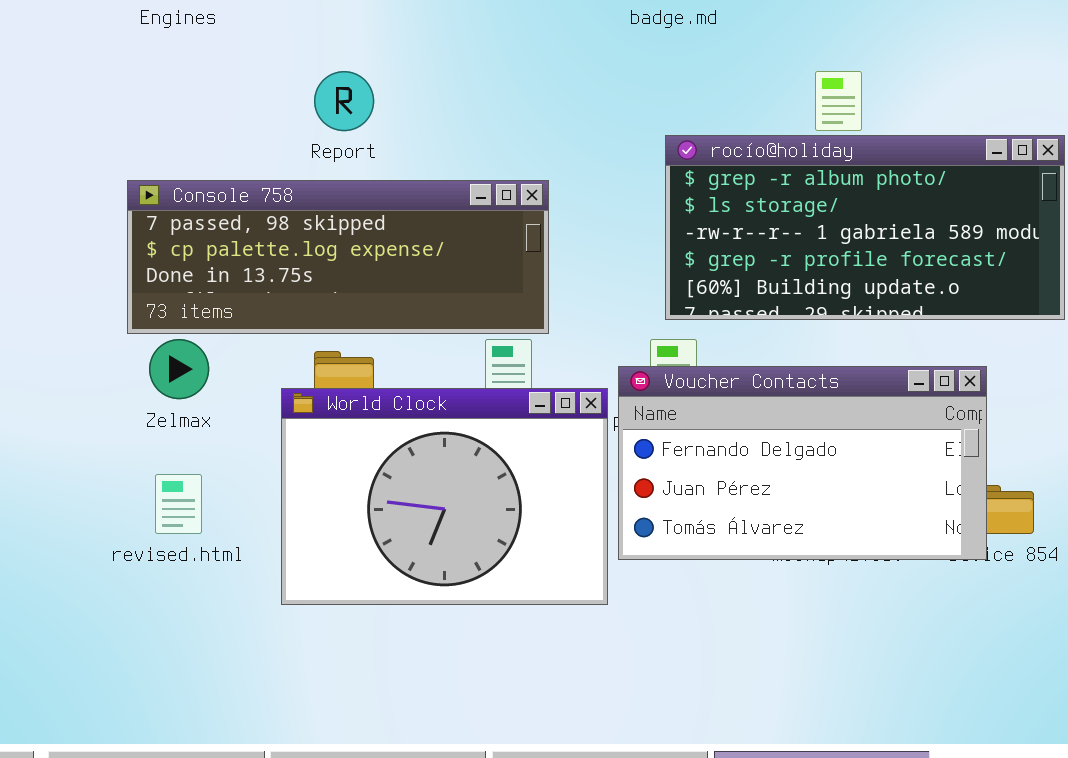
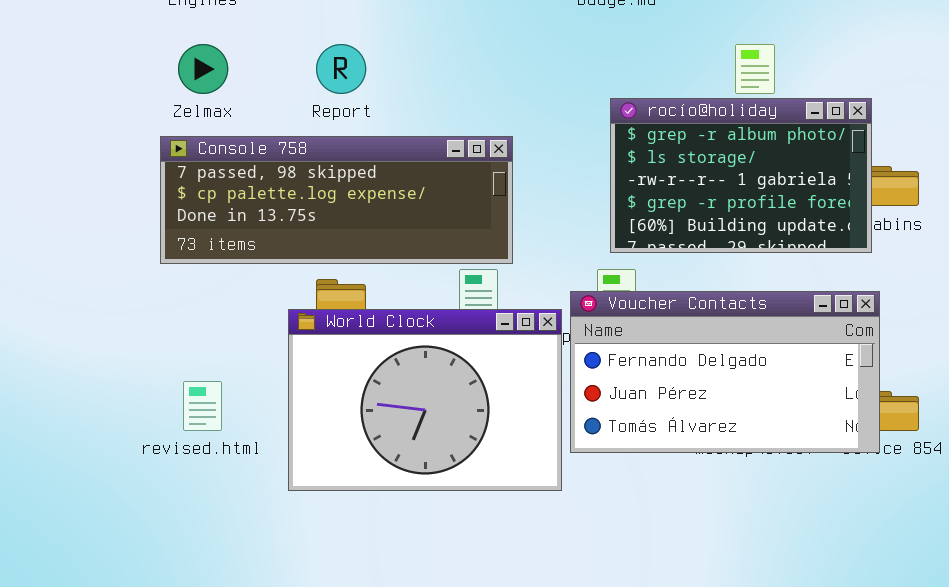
rocío@holiday: [665,135,1065,320] -> [610,98,872,253], resized
Zelmax: [149,339,209,399] -> [178,44,228,94], moved

